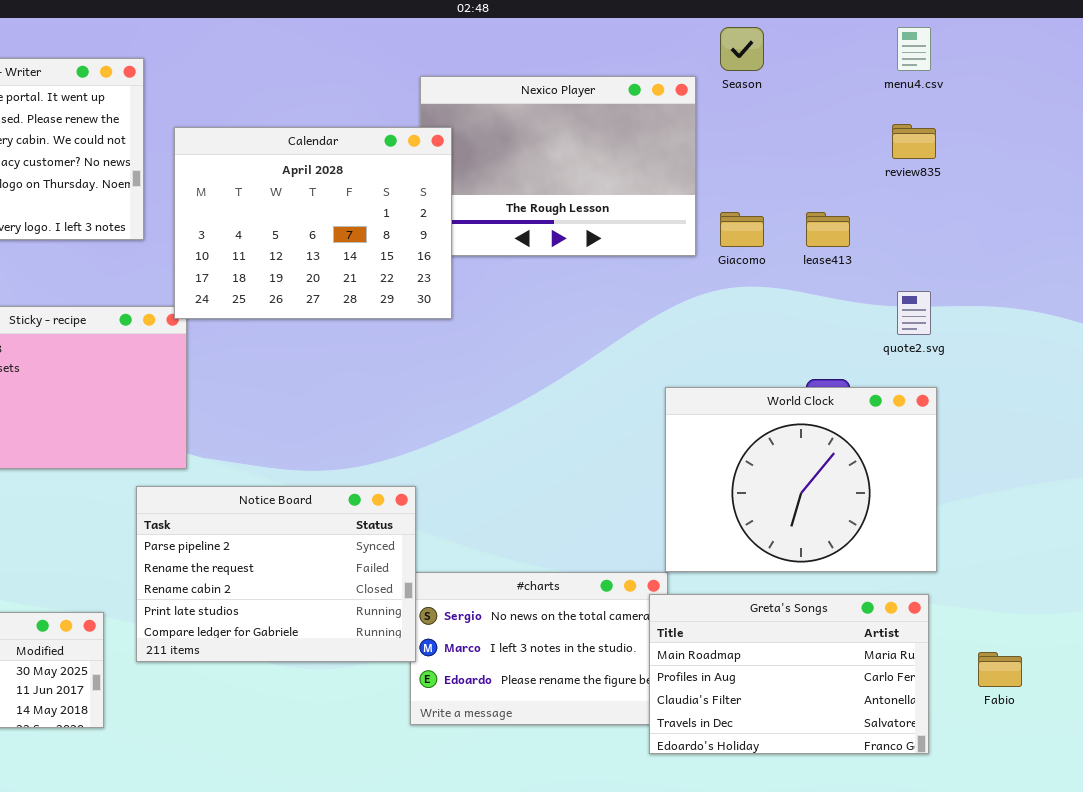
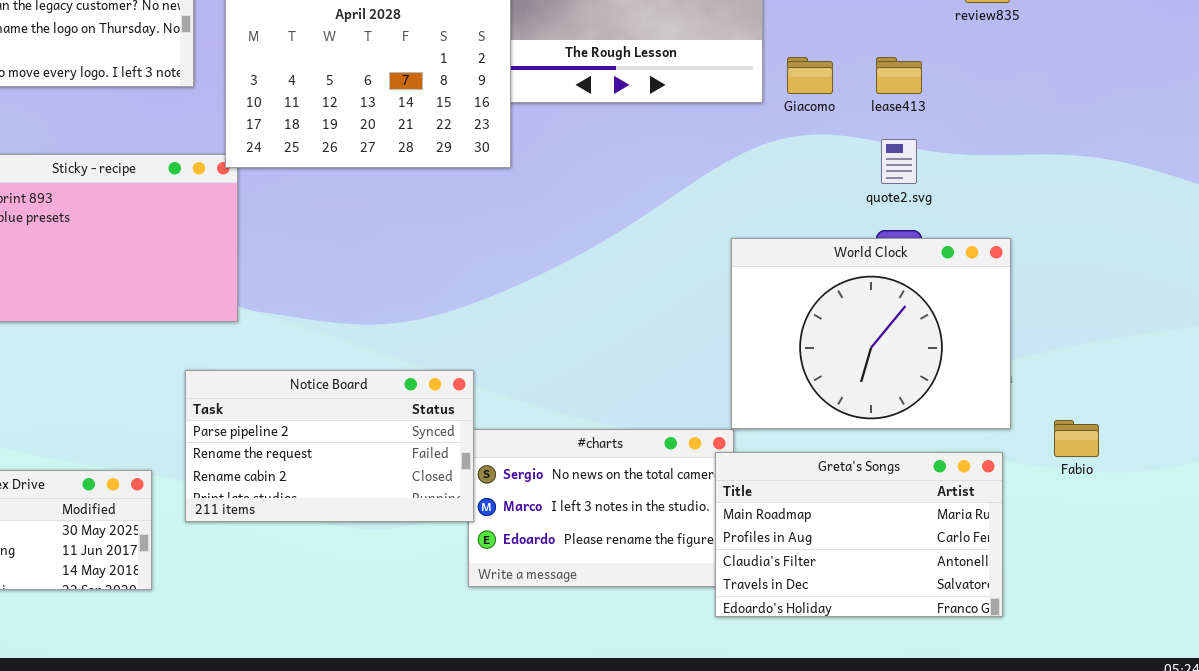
quote2.svg: [897,291,931,335] -> [881,139,917,184], moved
Notice Board: [136,486,416,662] -> [185,370,474,522], resized
Fabio: [978,652,1022,687] -> [1054,420,1099,457], moved

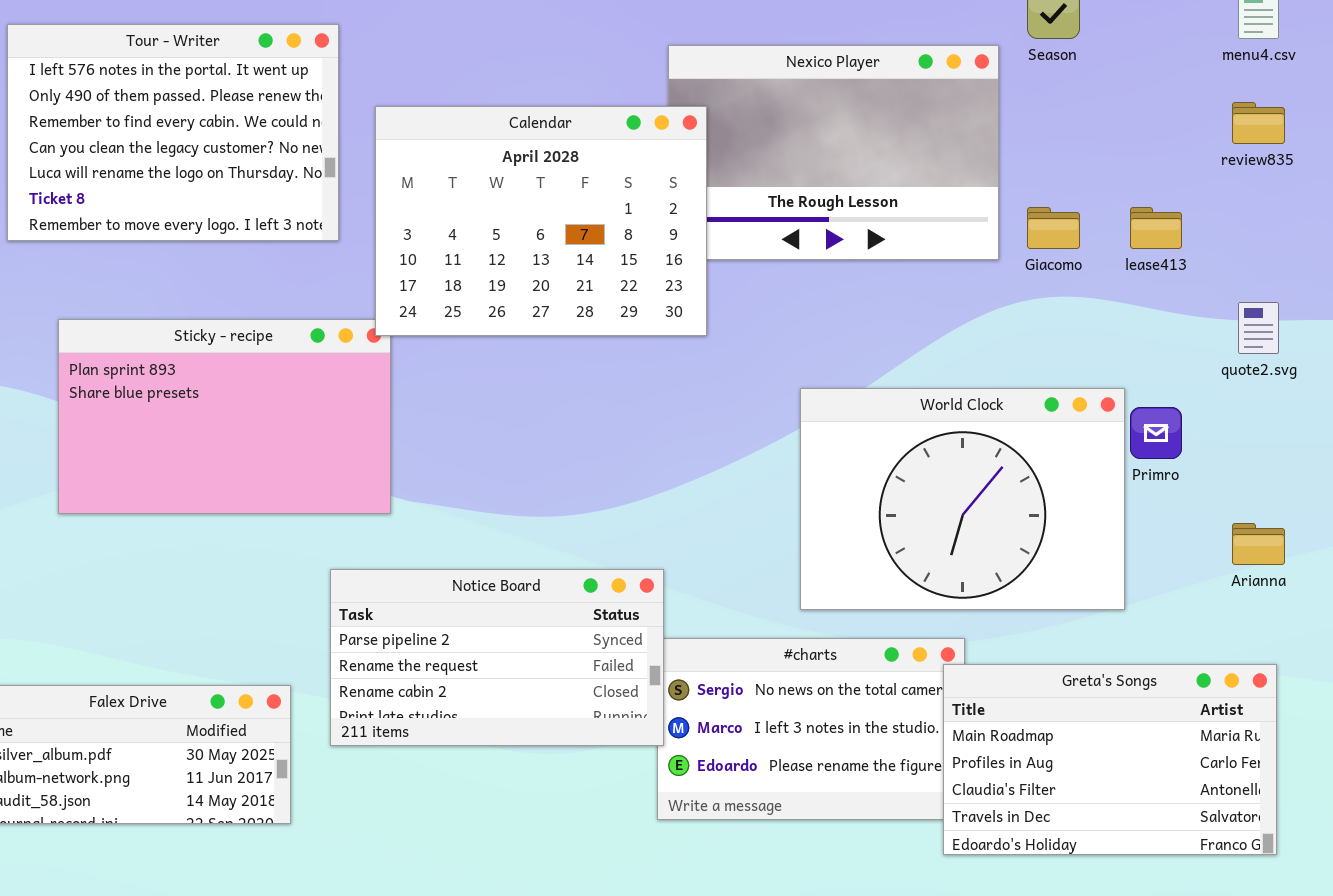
quote2.svg: [881,139,917,184] -> [1238,302,1279,354], moved
World Clock: [731,238,1011,429] -> [800,388,1125,610], moved

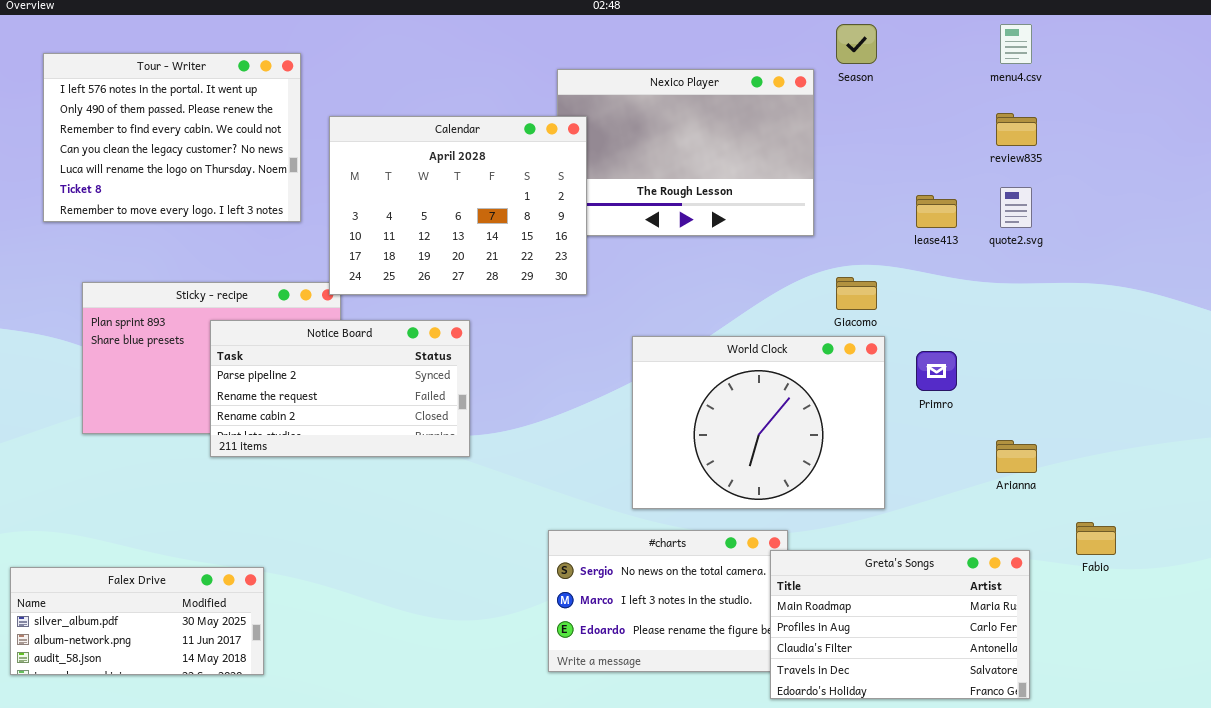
Giacomo: [1027,207,1080,249] -> [836,277,877,310], moved
quote2.svg: [1238,302,1279,354] -> [1000,187,1032,228], moved
World Clock: [800,388,1125,610] -> [632,336,885,509], moved
Notice Board: [330,569,664,746] -> [210,320,470,457], moved

